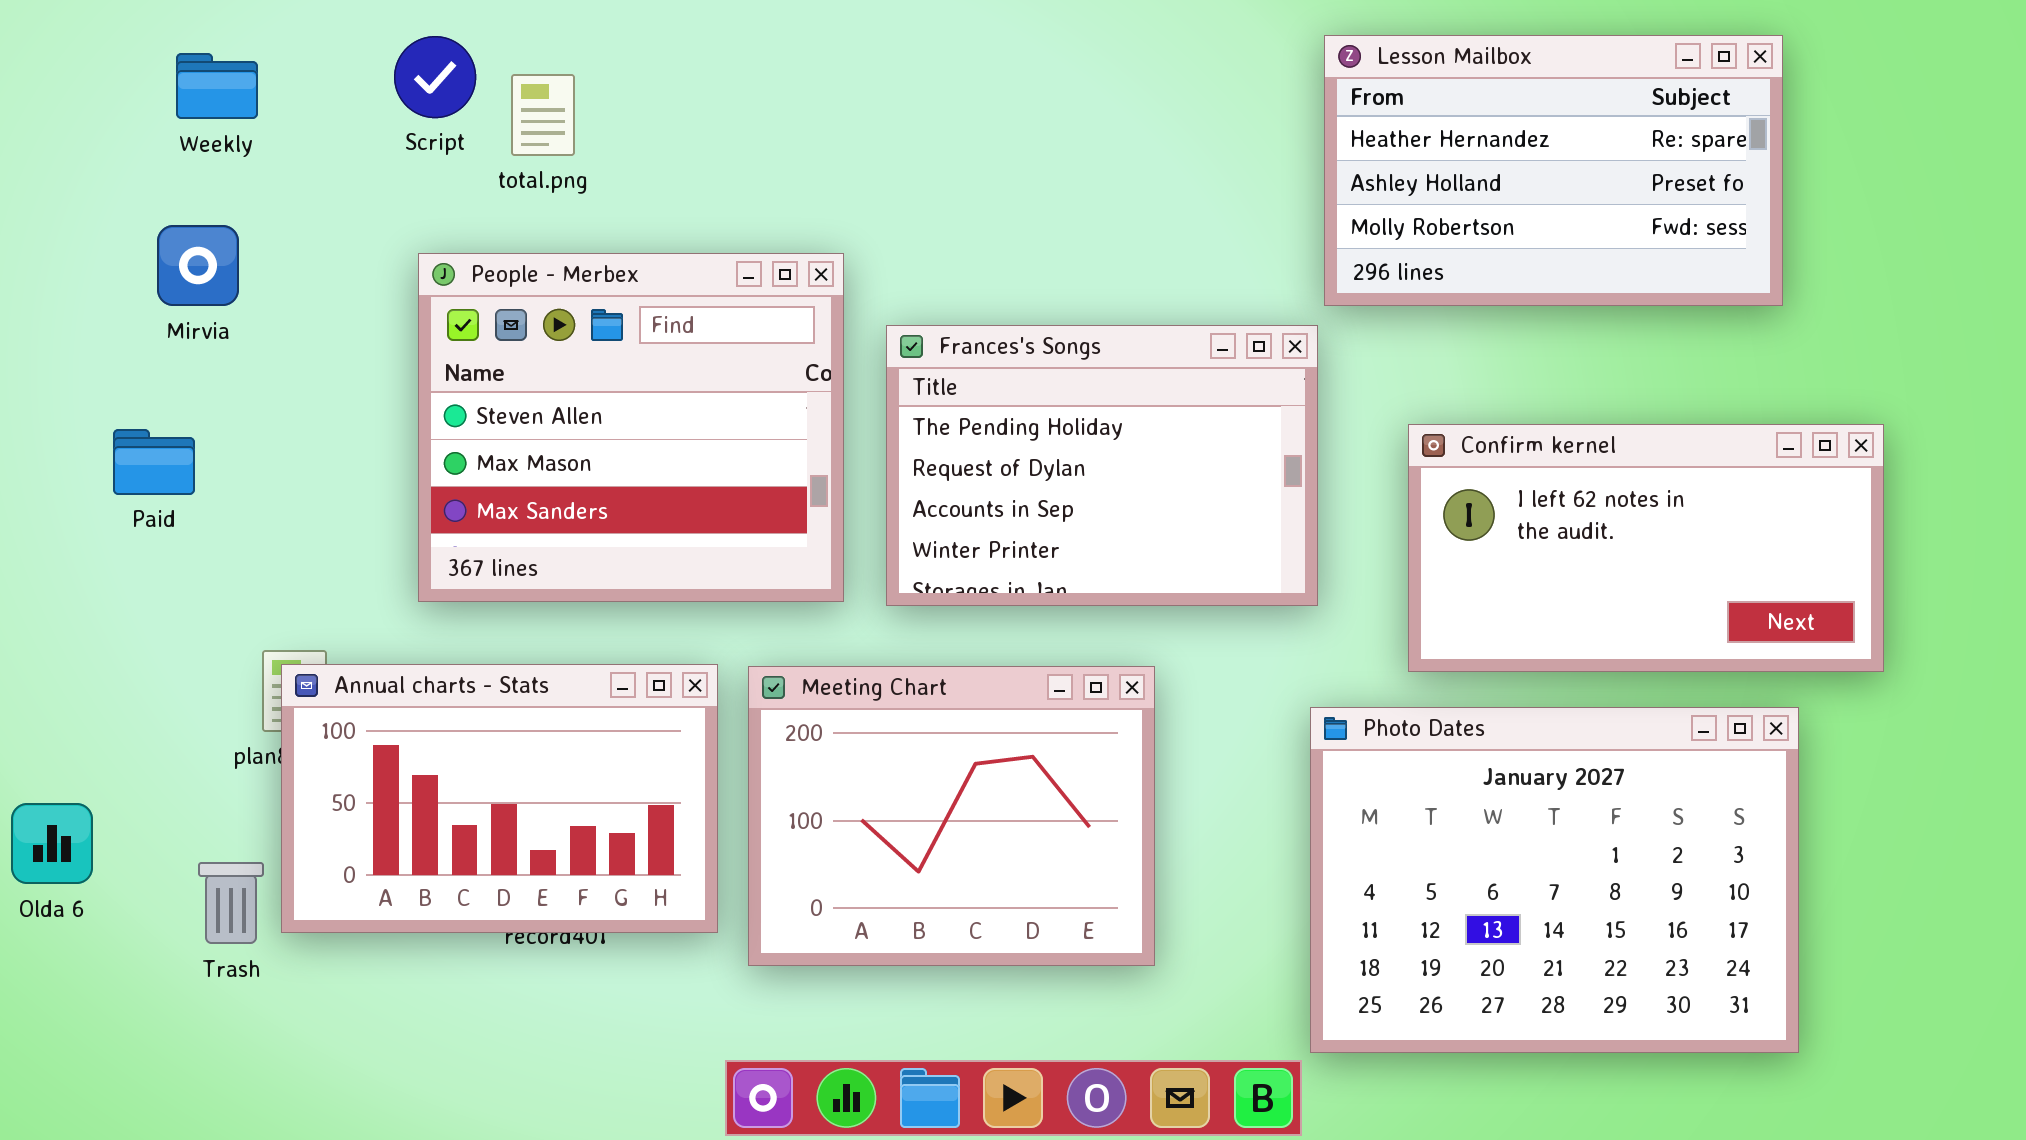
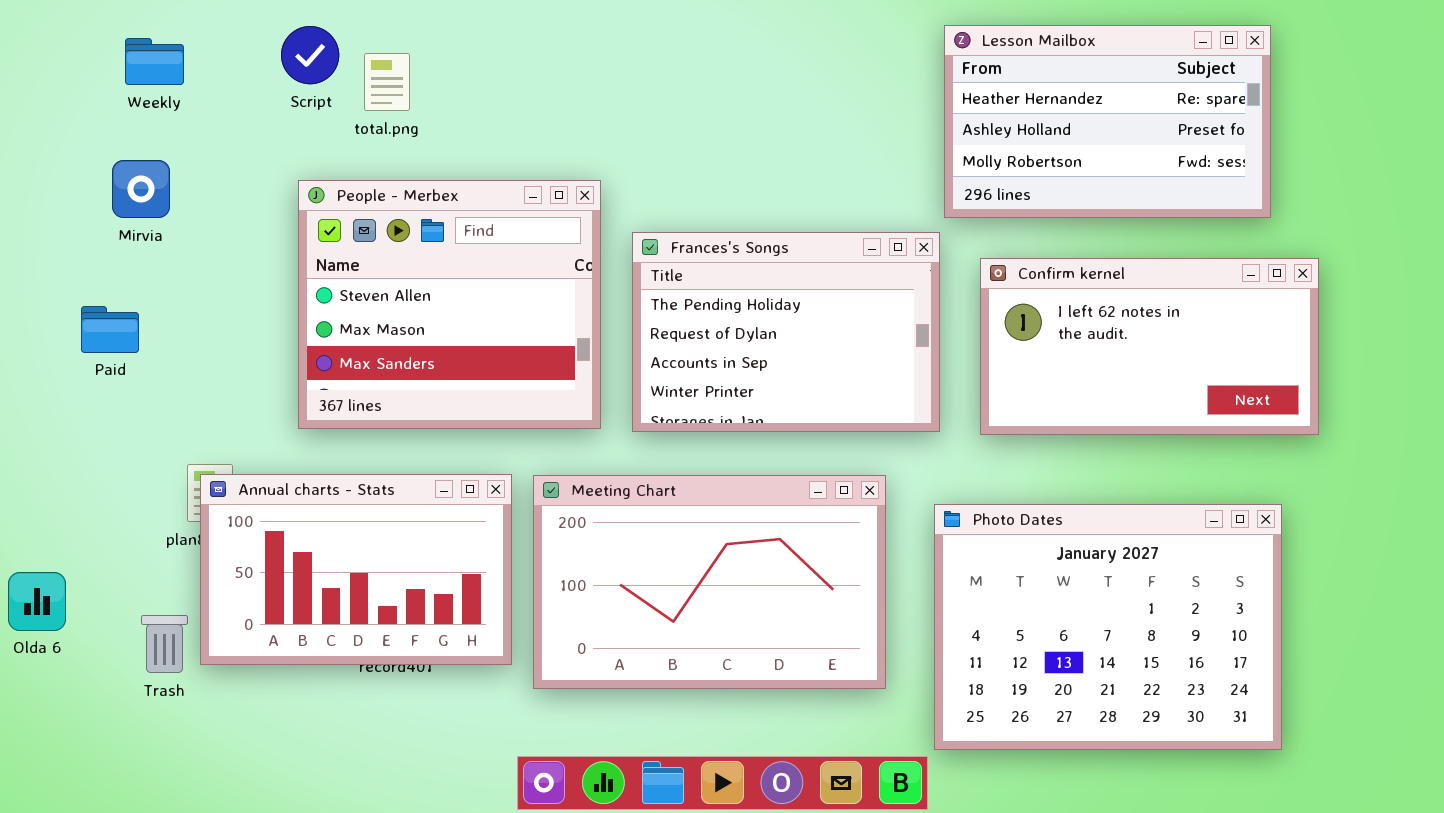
Confirm kernel: [1408,424,1884,672] -> [980,258,1319,435], moved
Meeting Chart: [748,666,1155,966] -> [533,475,886,689], resized

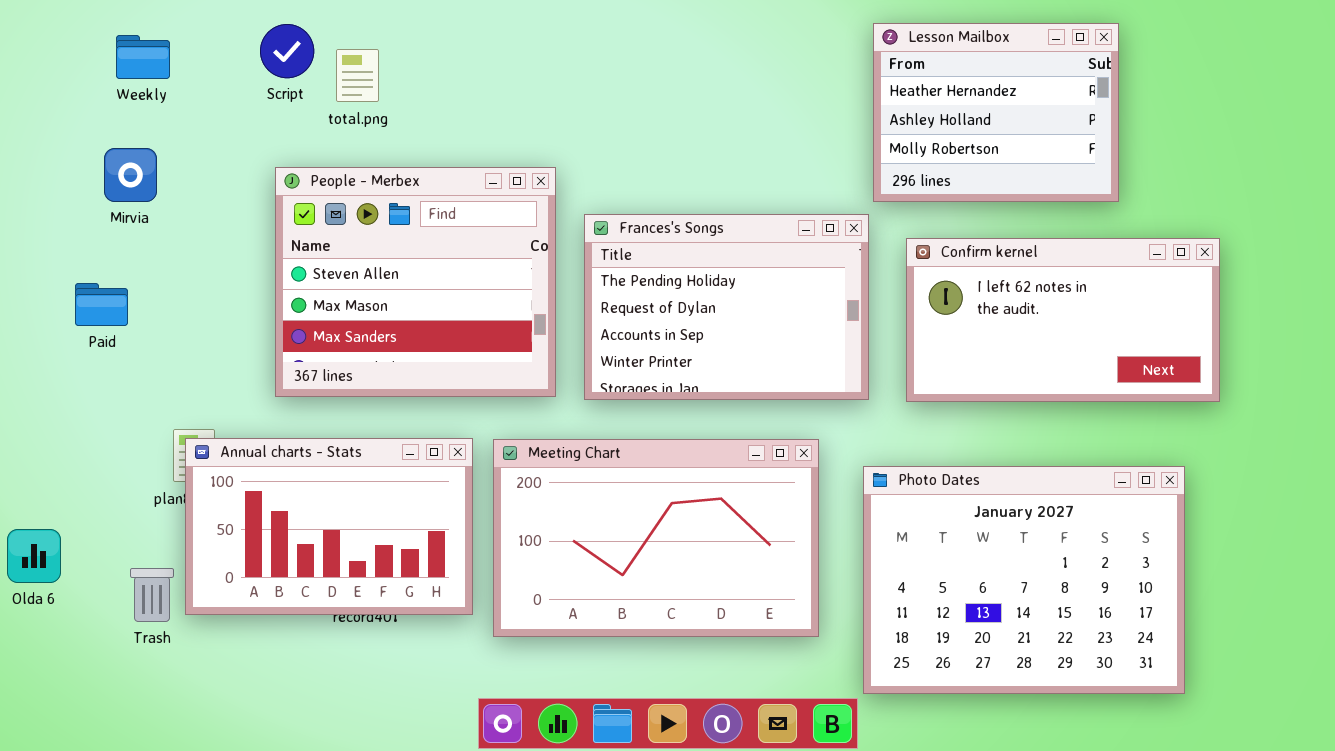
Lesson Mailbox: [944,25,1271,218] -> [873,23,1119,202], resized

